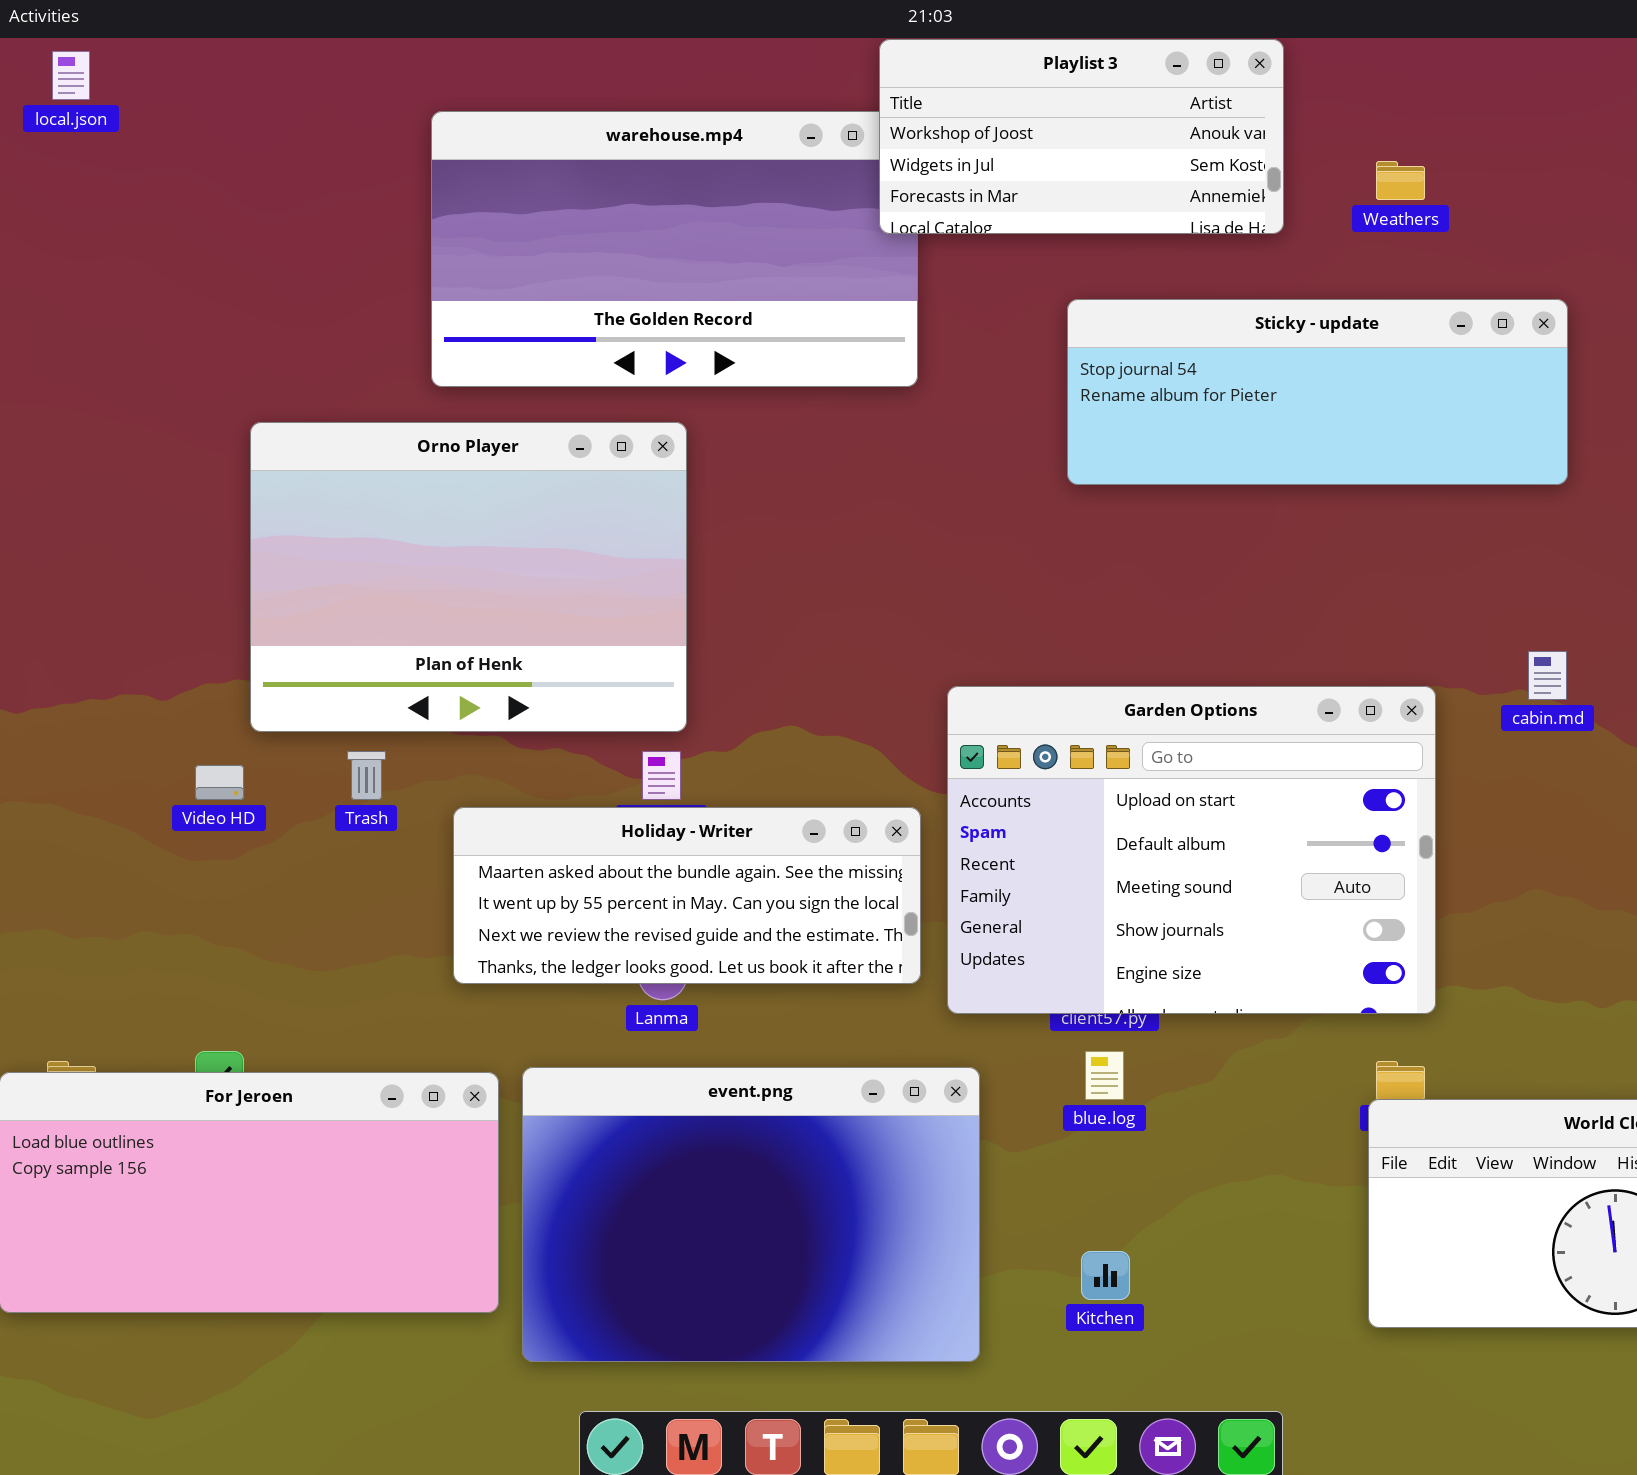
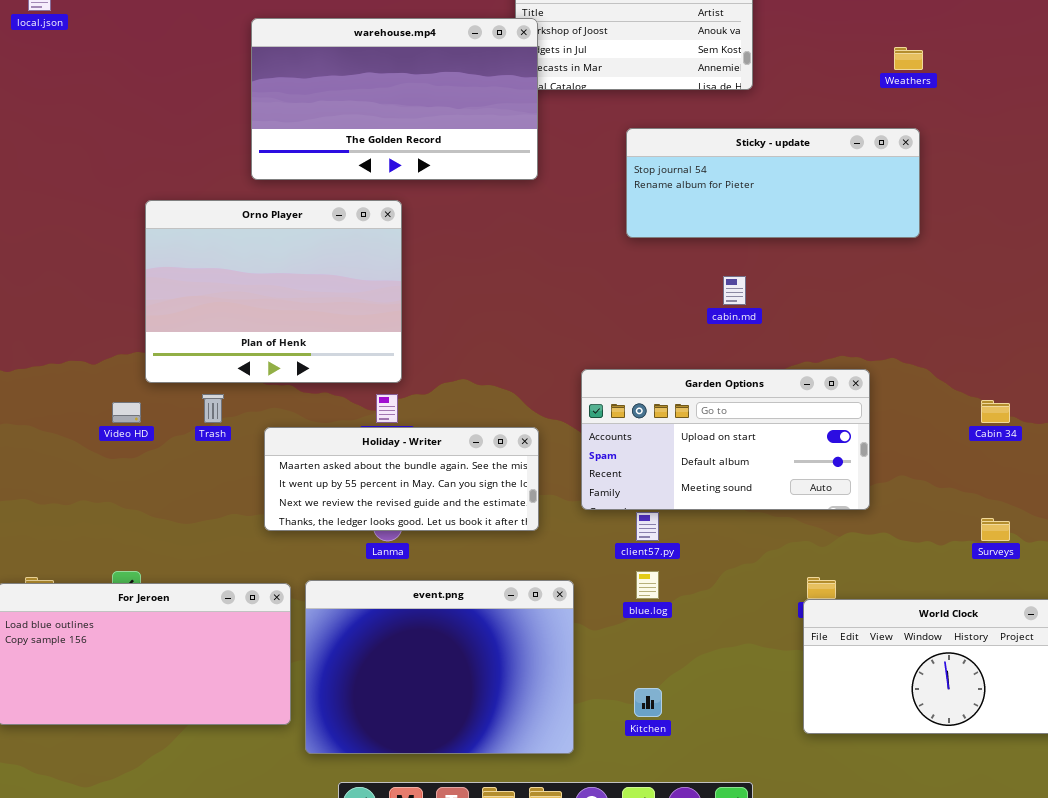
warehouse.mp4: [431,111,918,387] -> [251,18,538,180], raised
Weathers: [1376,161,1425,200] -> [894,47,923,70], moved
cabin.md: [1528,651,1567,700] -> [723,276,746,305], moved
Garden Options: [947,686,1436,1014] -> [581,369,870,510], moved, resized

